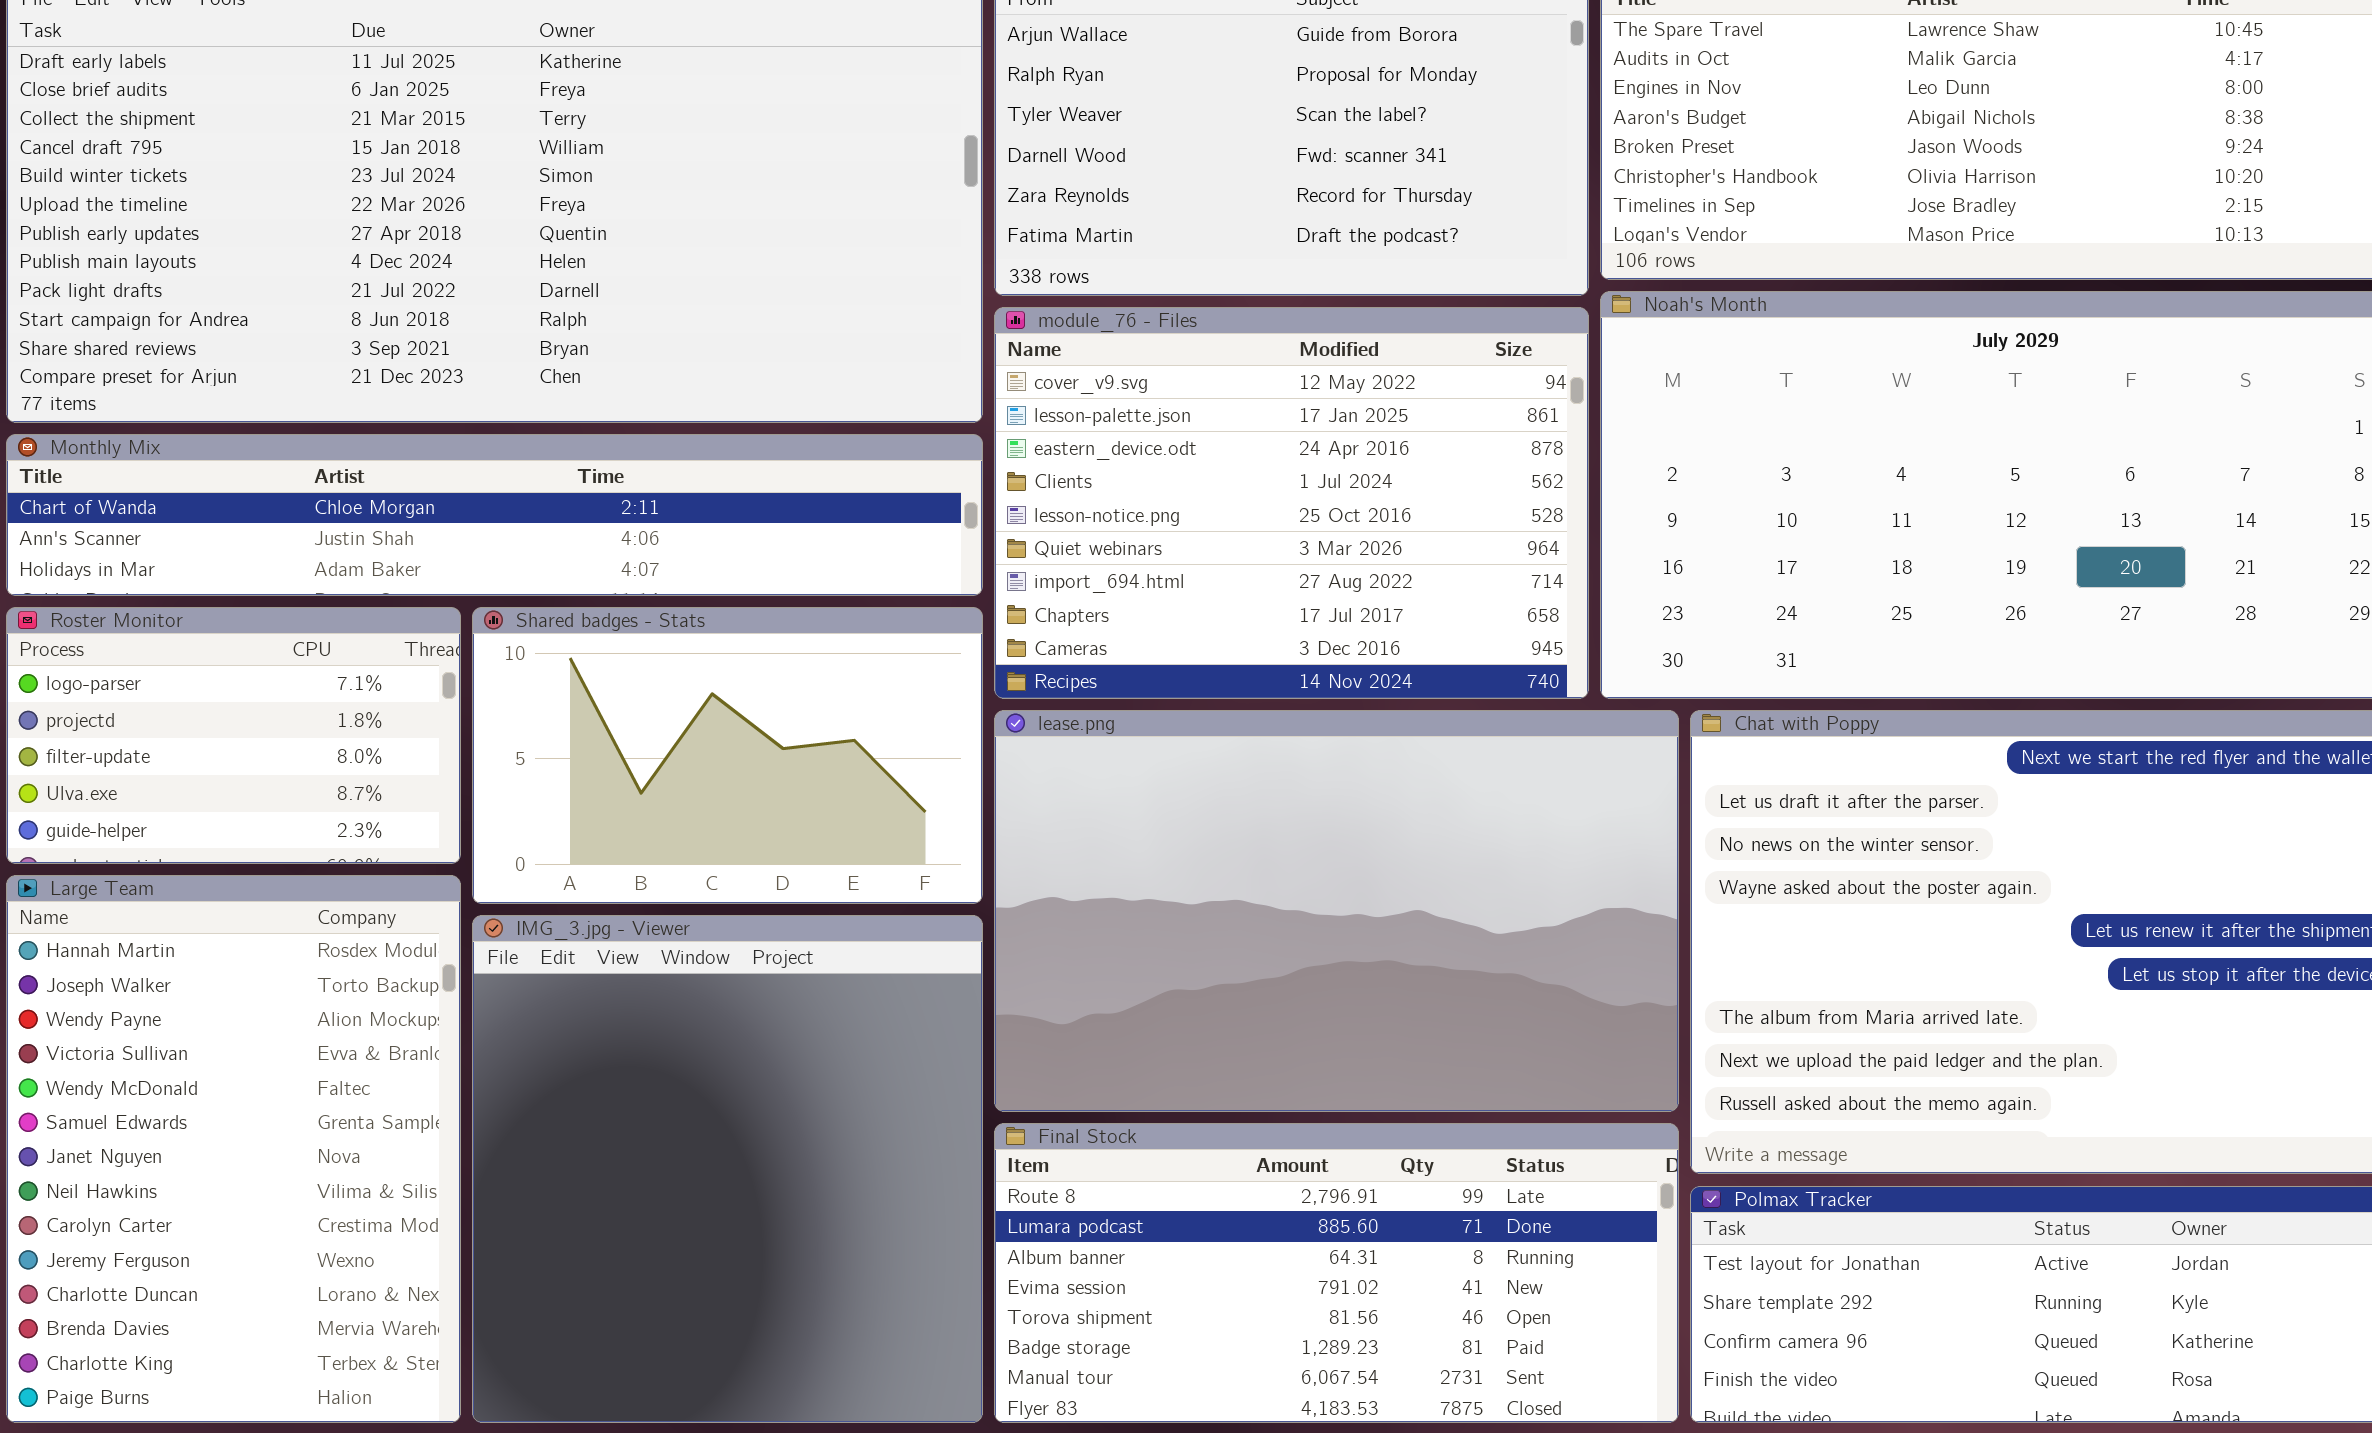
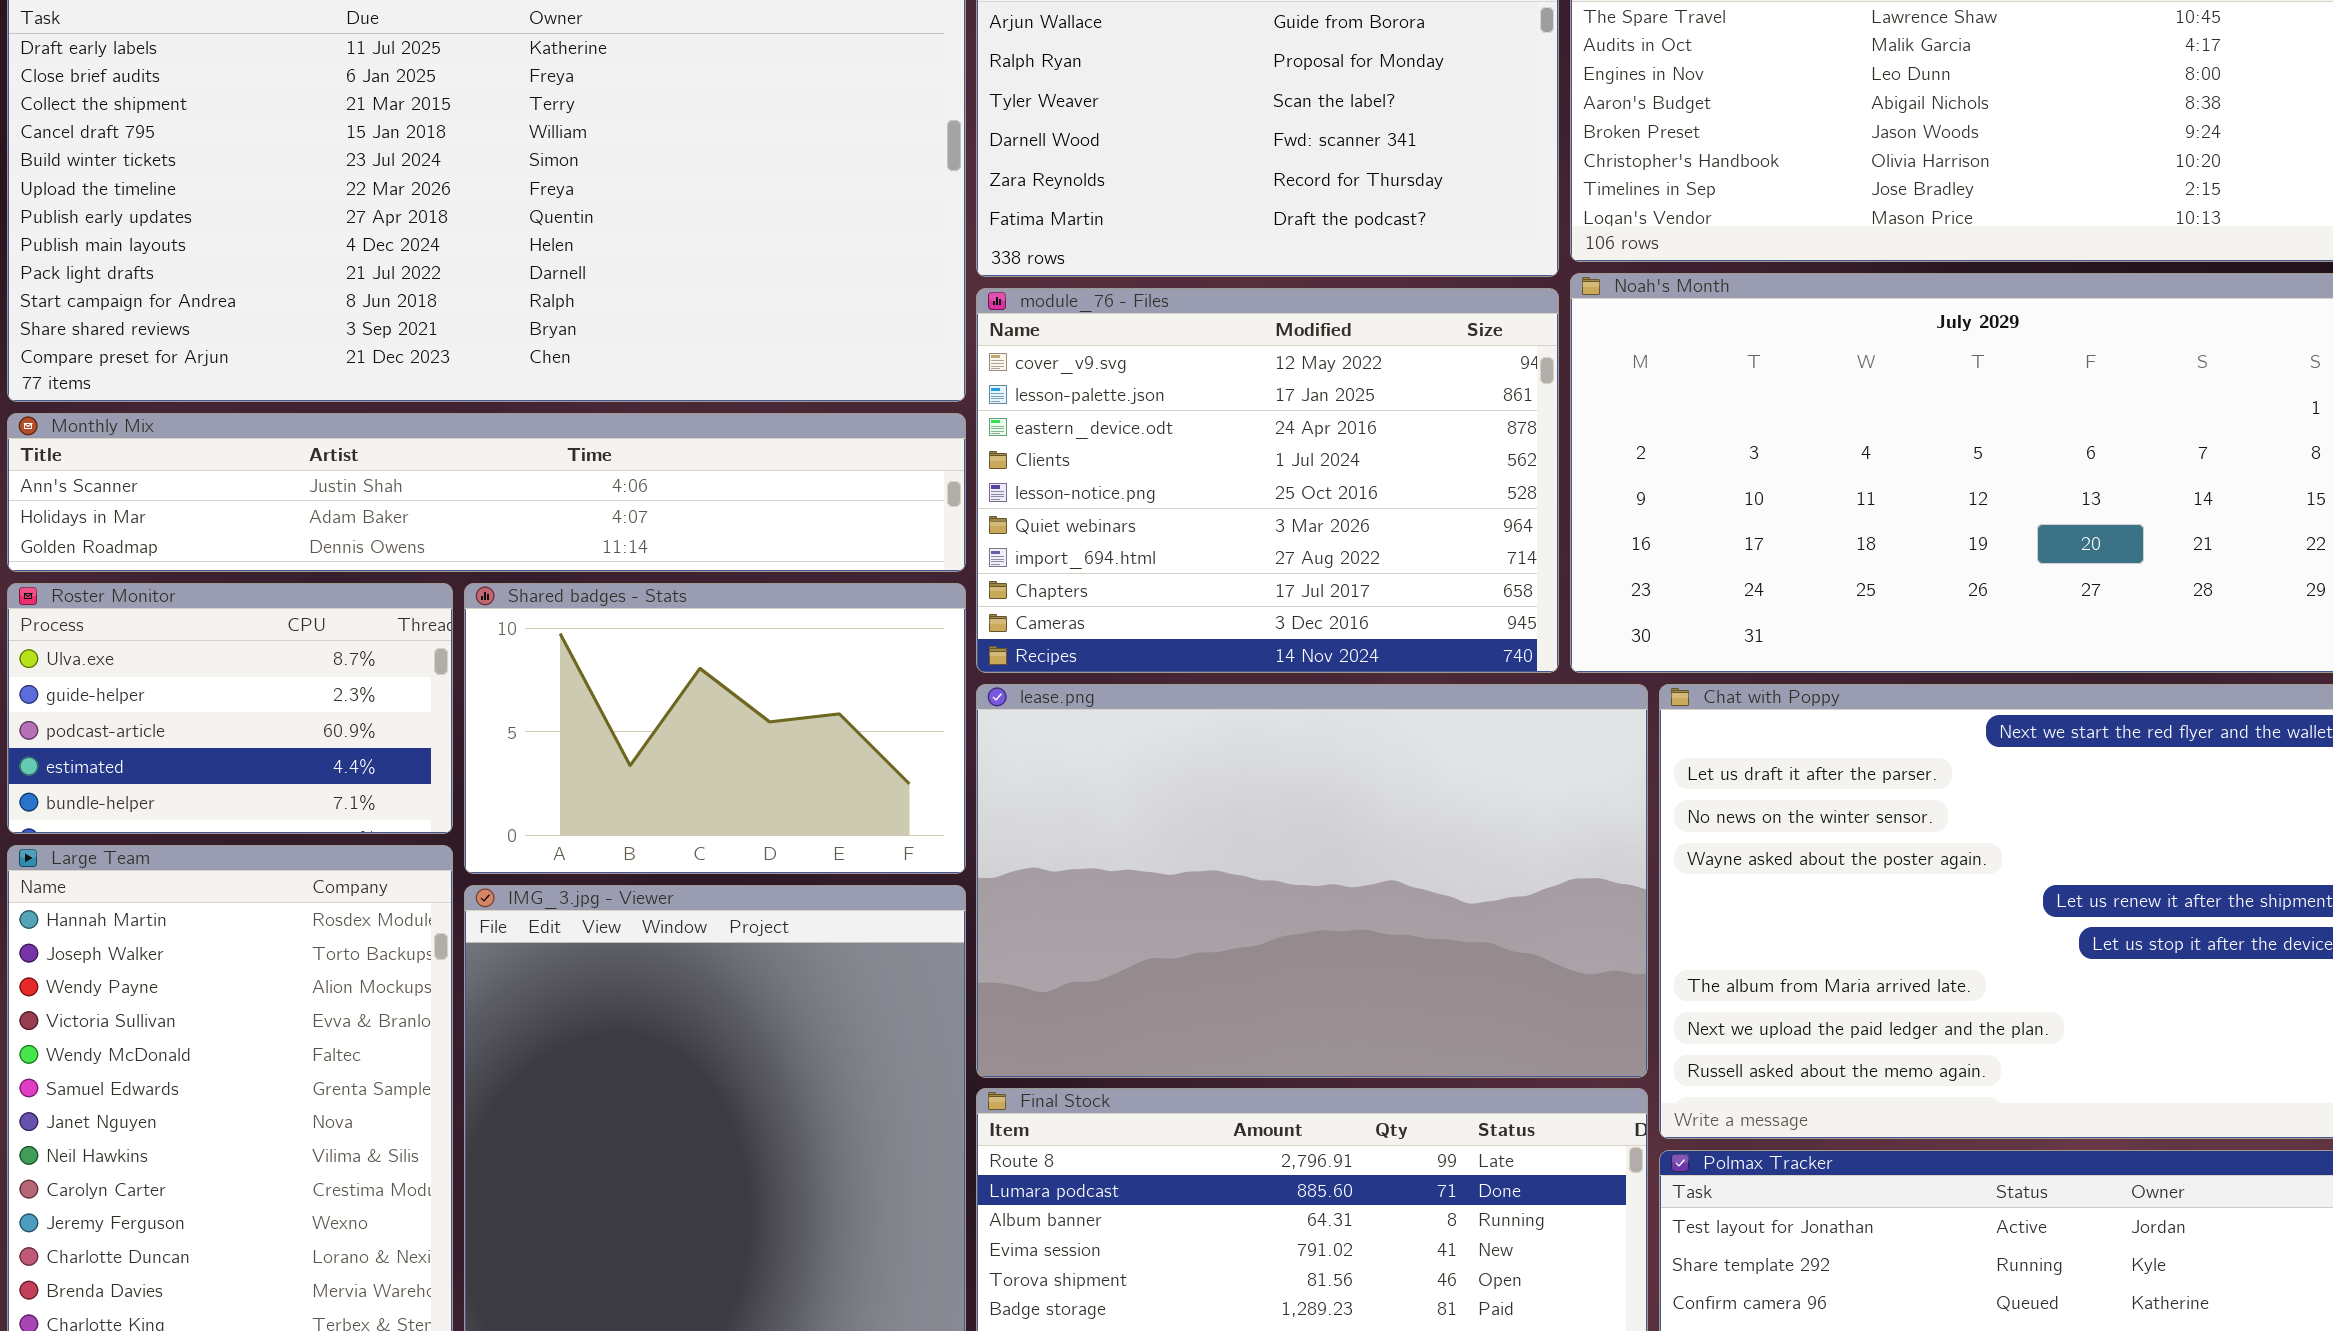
Monthly Mix: [6,434,983,596] -> [7,413,966,572], scrolled down 1 row
Roster Monitor: [6,607,461,864] -> [7,583,453,834], scrolled down 3 rows

